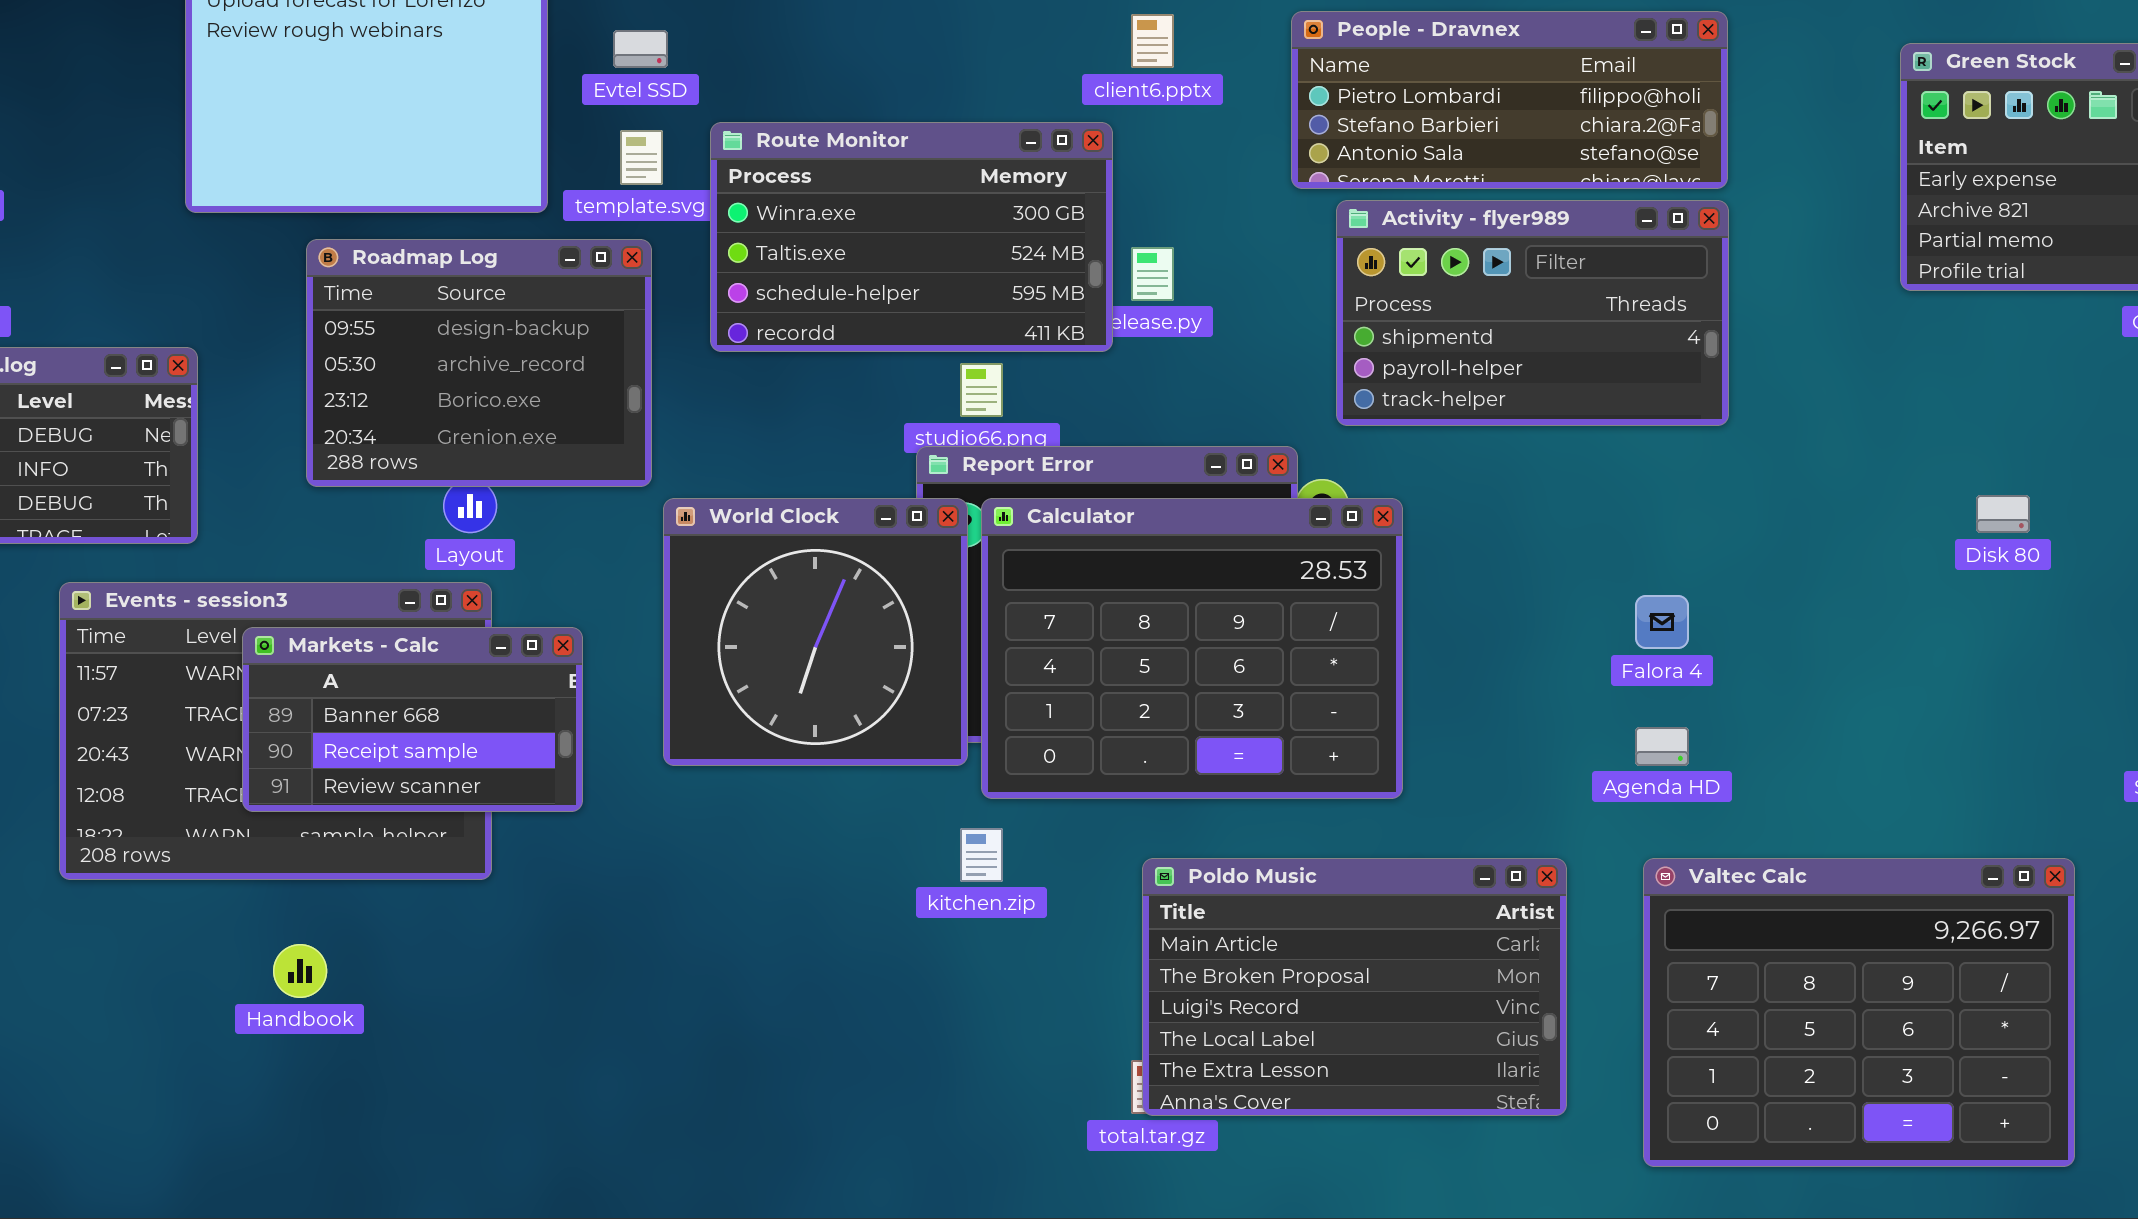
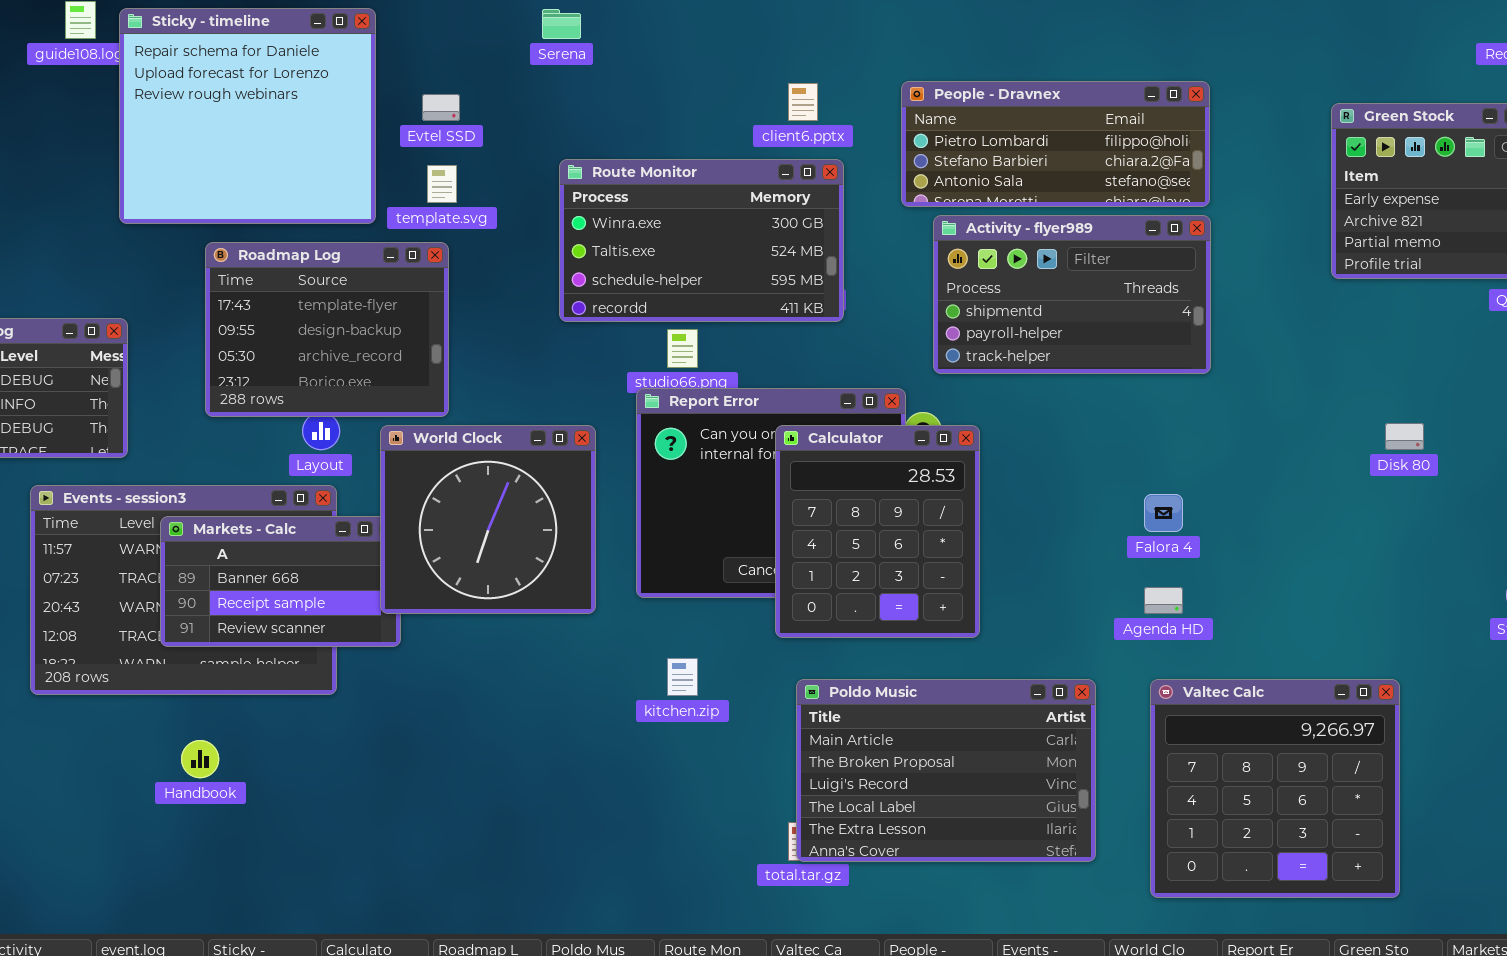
Route Monitor: [710,122,1113,352] -> [559,159,844,322], moved
Roadmap Log: [306,239,652,487] -> [205,242,449,417], scrolled up 1 row
World Clock: [663,498,968,766] -> [380,425,596,614], moved
Calculator: [981,498,1403,799] -> [775,425,980,638], resized
Valtec Calc: [1643,858,2075,1167] -> [1150,679,1400,898], resized

